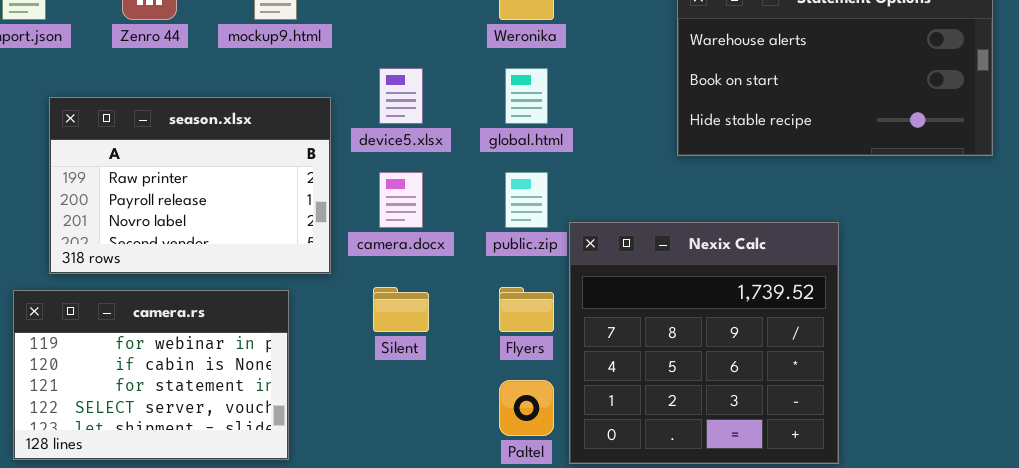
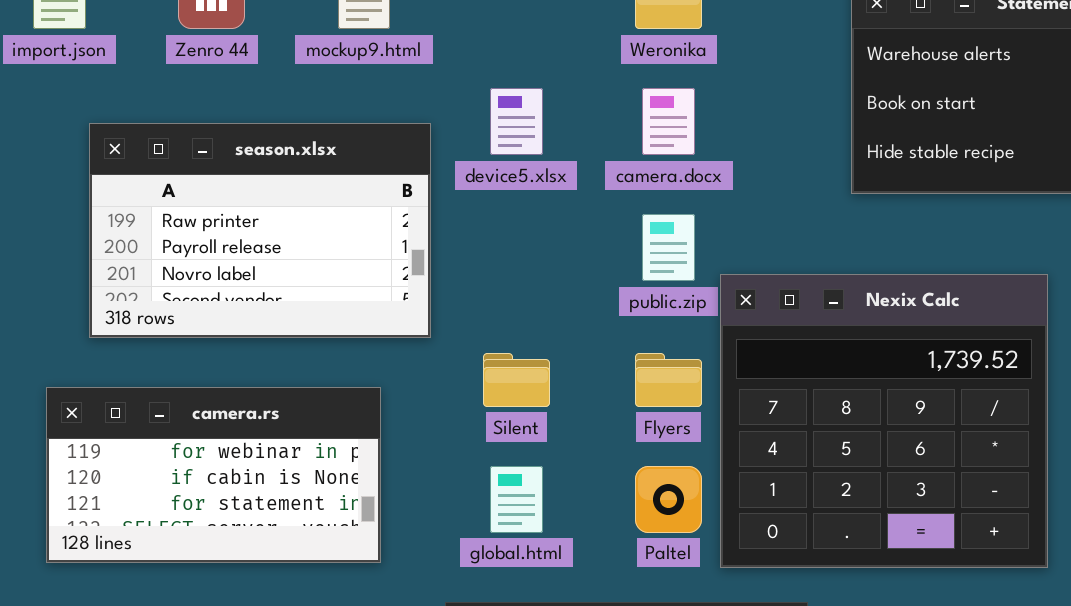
global.html: [505,68,548,124] -> [490,466,543,533], moved
camera.docx: [379,172,423,228] -> [642,88,695,155], moved
camera.rs: [13,290,289,460] -> [46,387,381,563], resized

